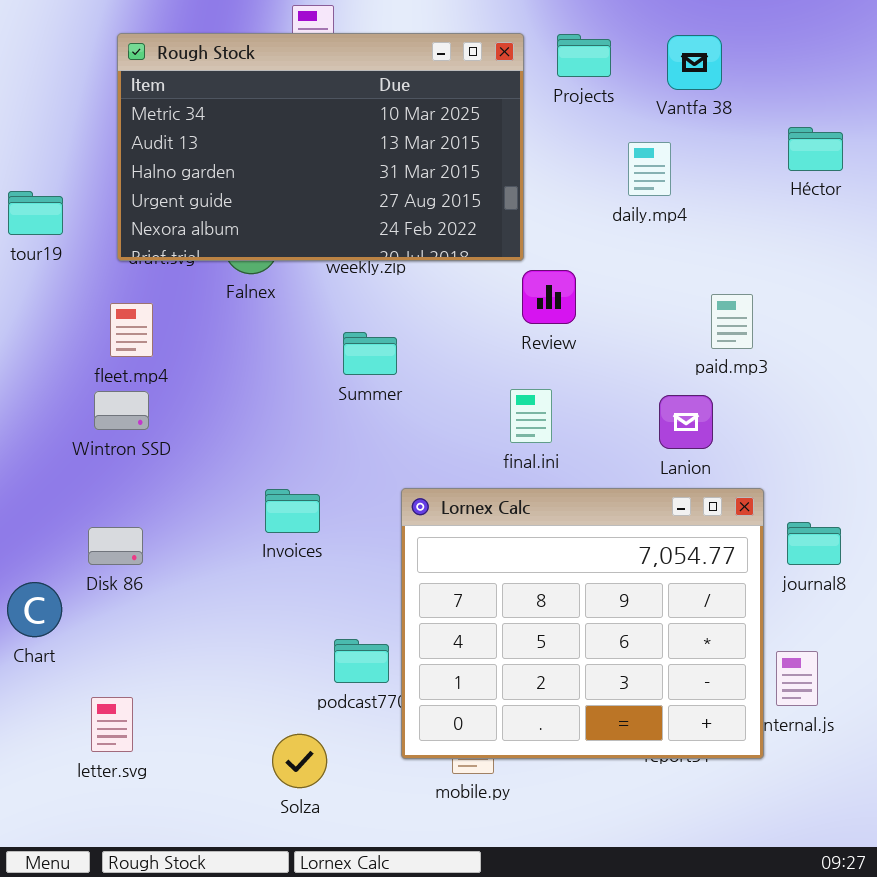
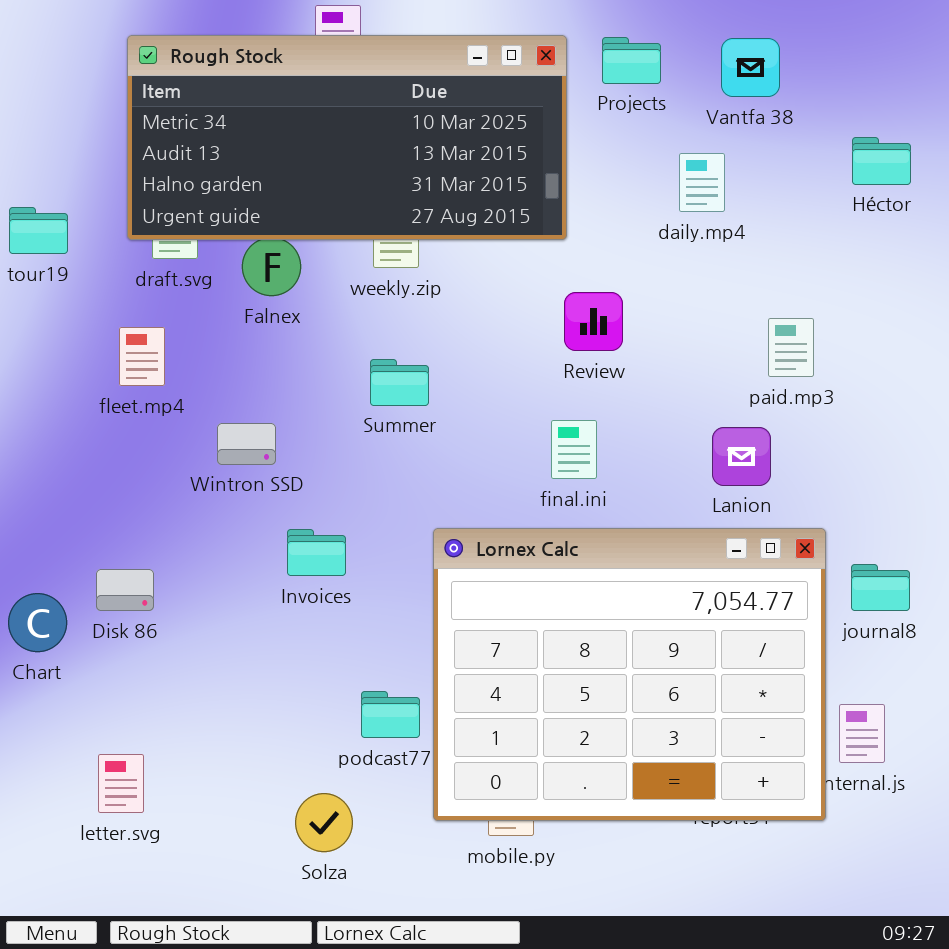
Rough Stock: [117,33,524,261] -> [127,35,567,240], resized
Wintron SSD: [94,391,149,430] -> [217,423,276,465], moved
Chart: [7,582,62,637] -> [8,593,67,652], moved

